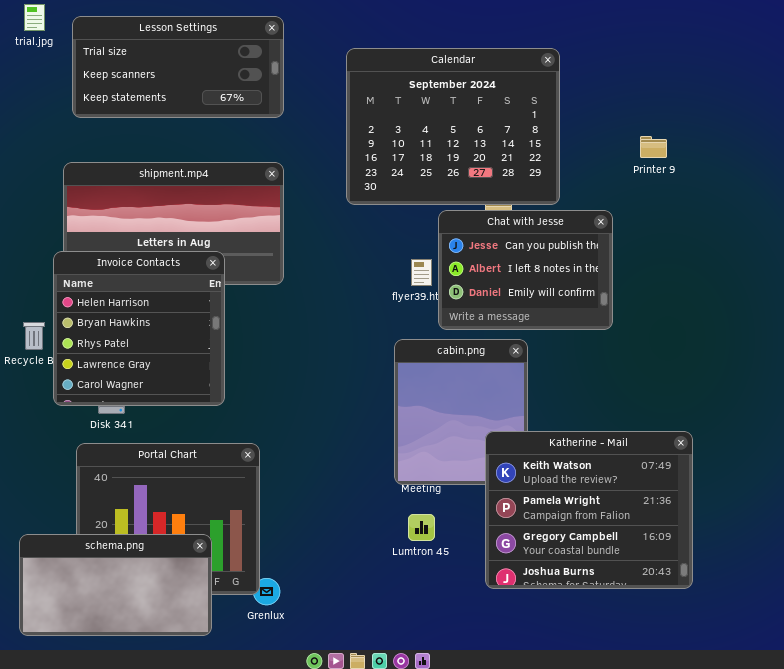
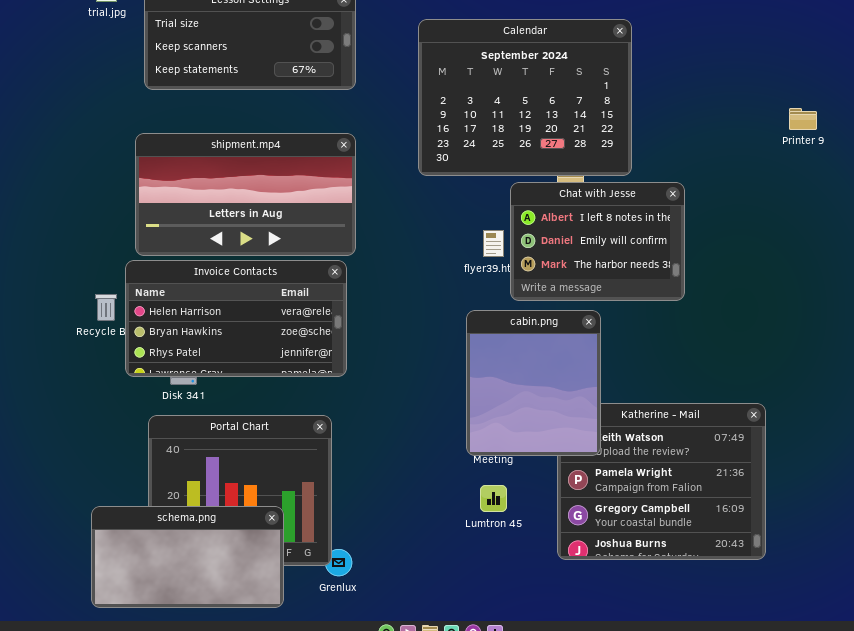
Printer 9: [640,136,667,158] -> [789,108,817,130], moved
Chat with Jesse: [438,210,613,330] -> [510,182,685,301], scrolled down 1 row
Invoice Contacts: [53,251,225,406] -> [125,260,347,377], resized
cabin.png: [394,339,528,485] -> [466,310,601,456], raised

